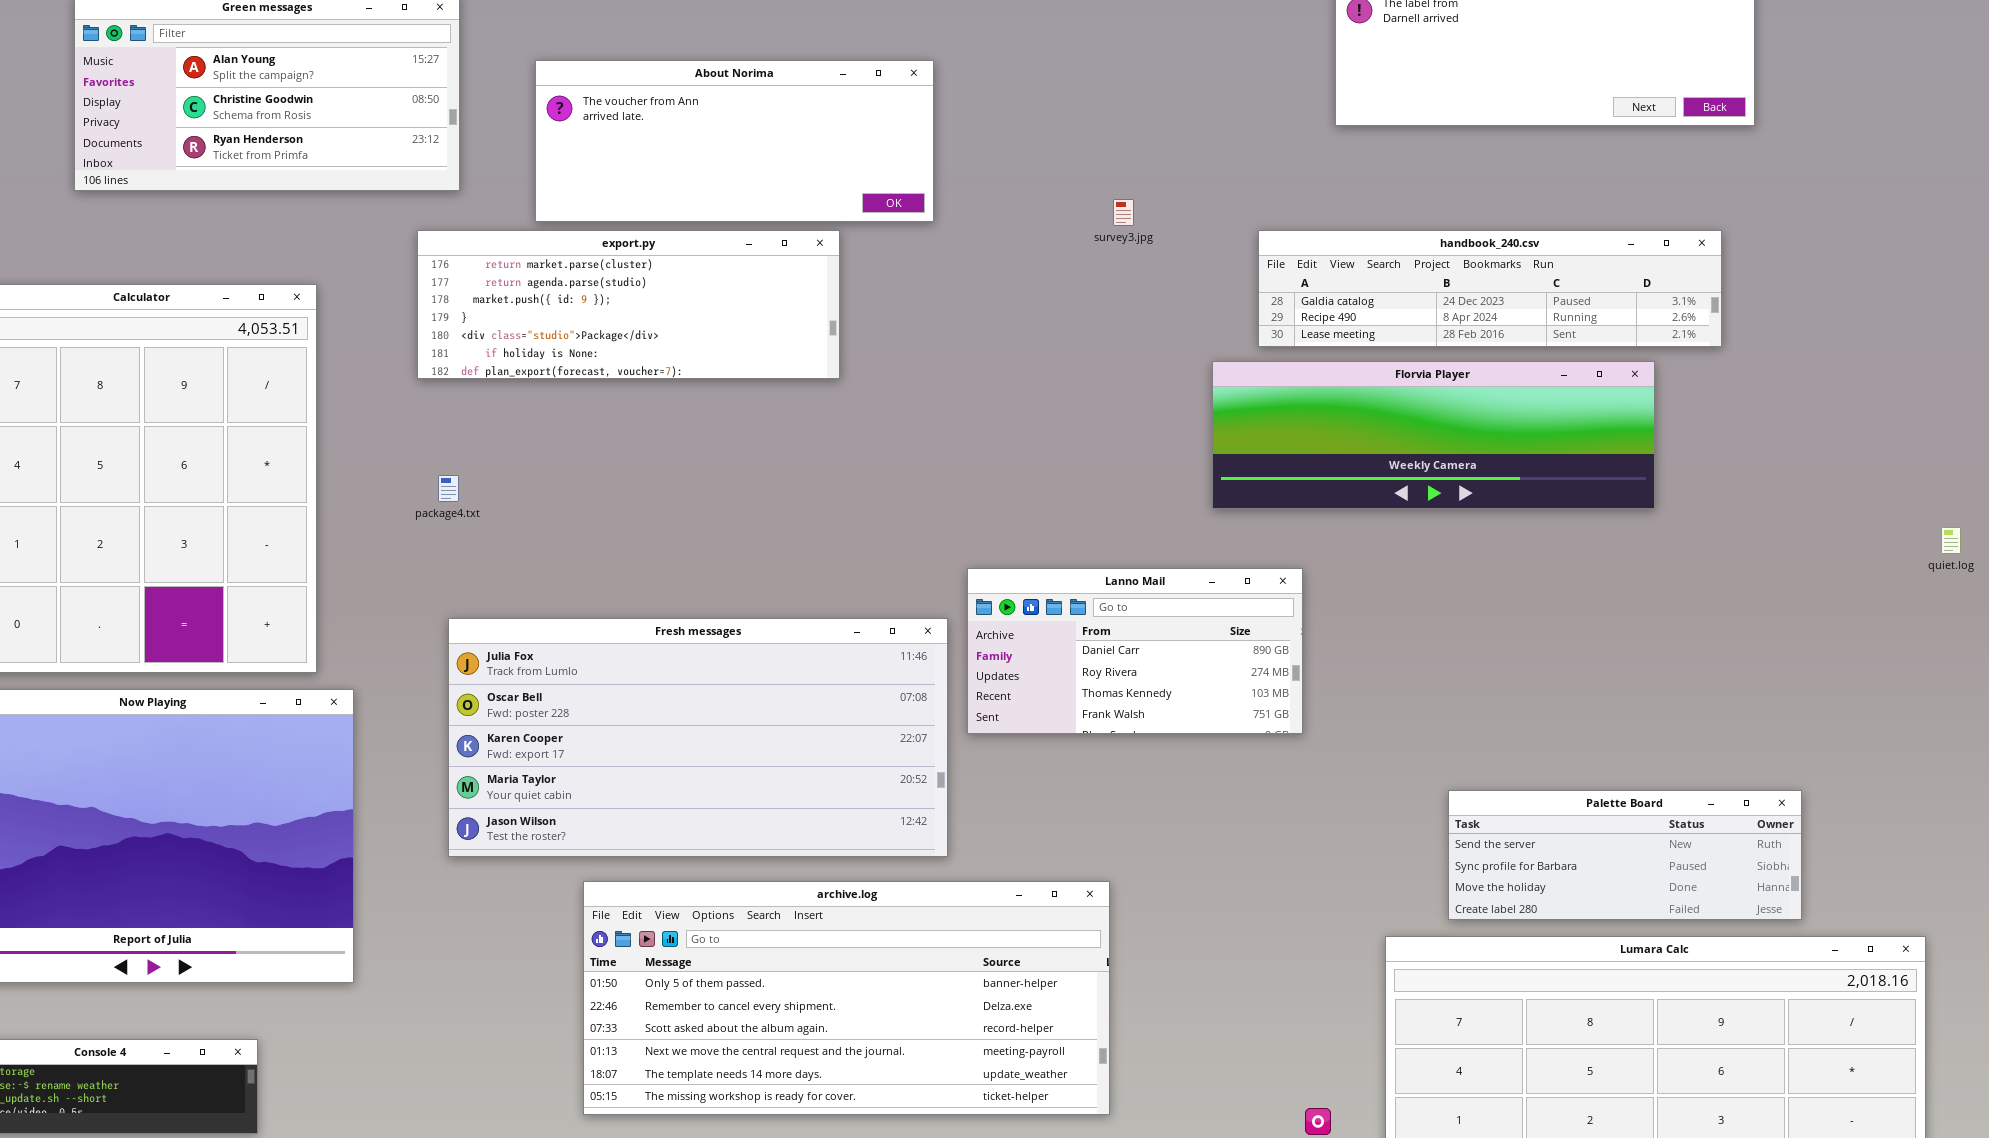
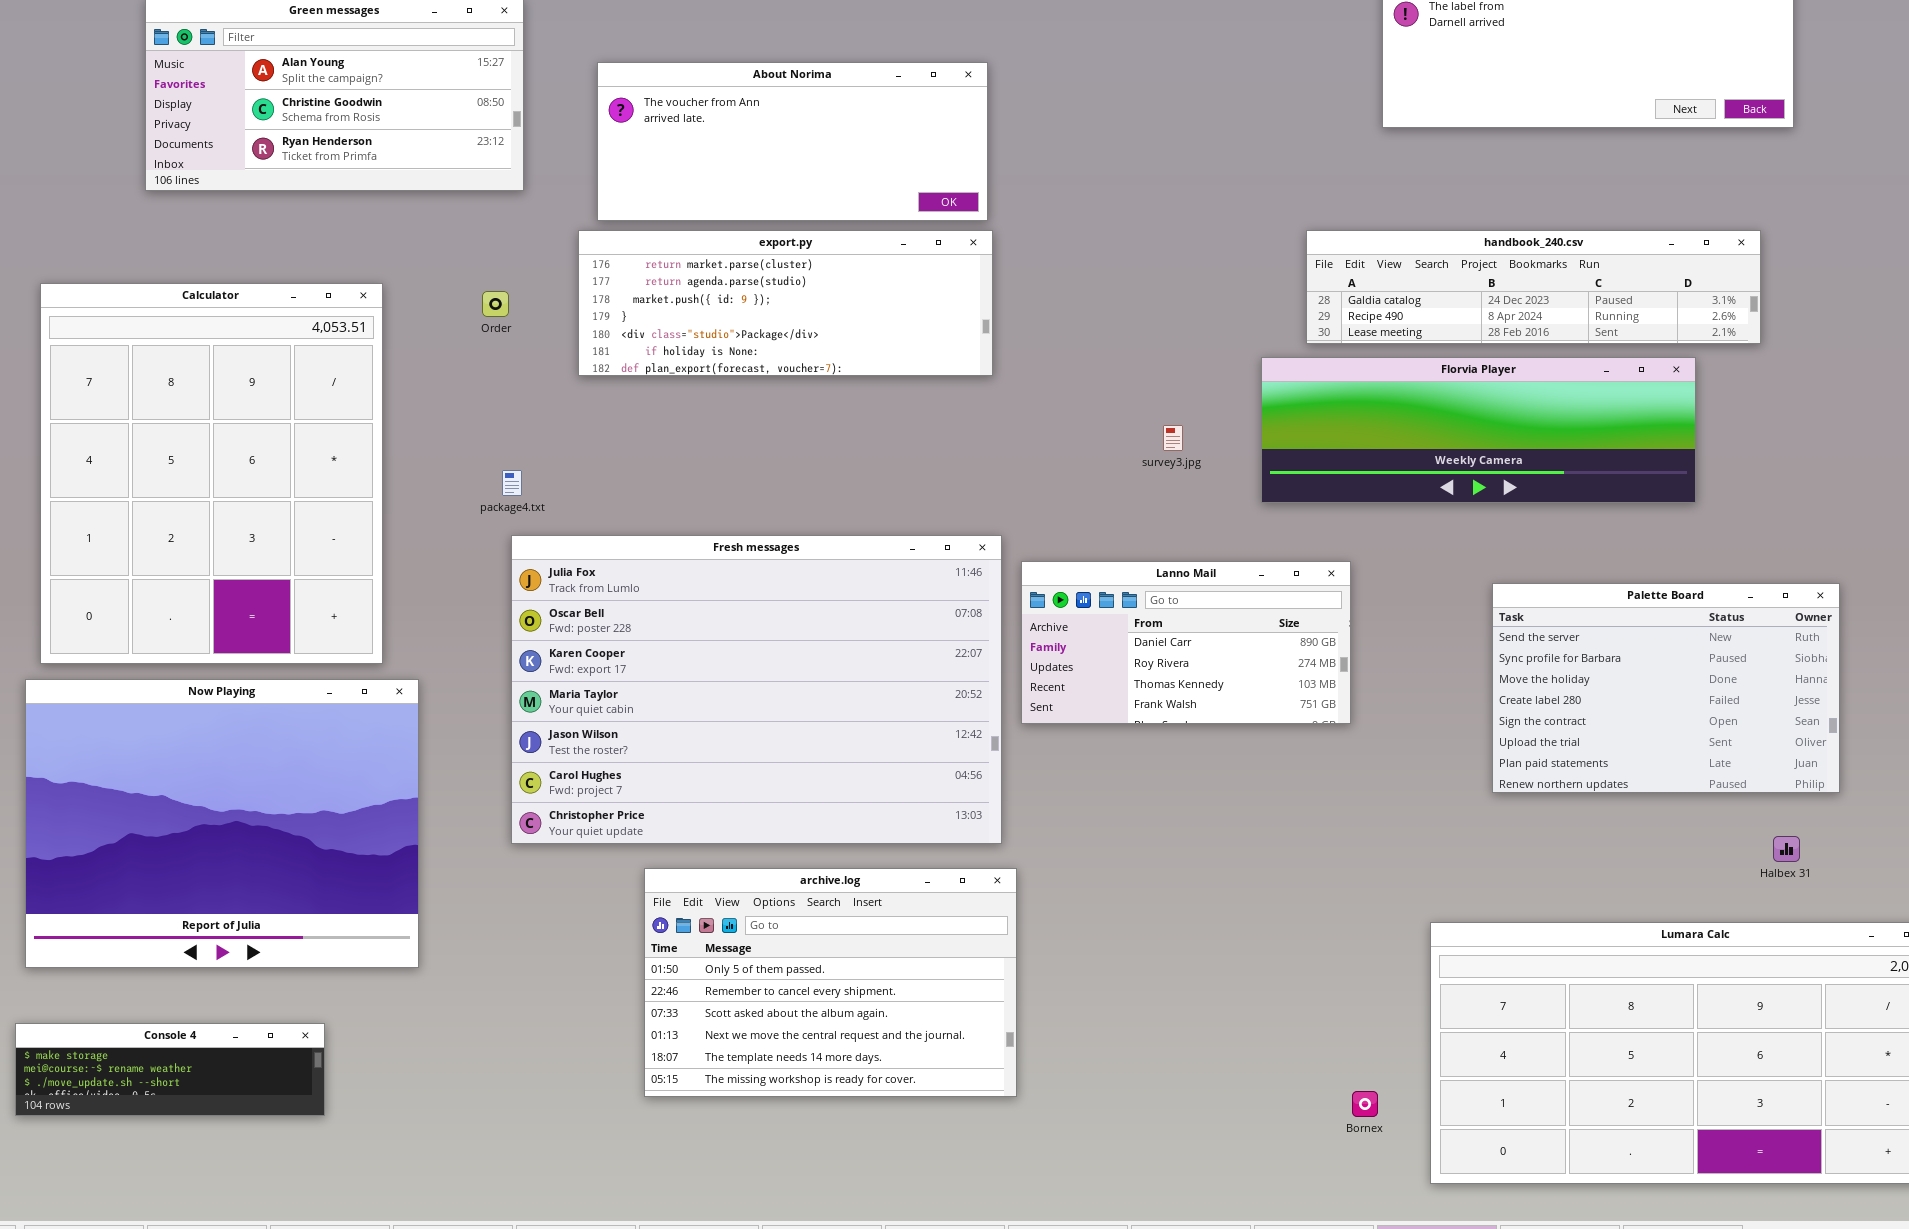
survey3.jpg: [1113,199,1134,226] -> [1163,425,1183,451], moved
export.py: [417,230,840,379] -> [578,230,993,376], moved
Fresh messages: [448,618,948,857] -> [511,535,1002,844], resized
Palette Board: [1448,790,1802,920] -> [1492,583,1840,793], moved, resized
archive.log: [583,881,1110,1115] -> [644,868,1017,1097], resized

